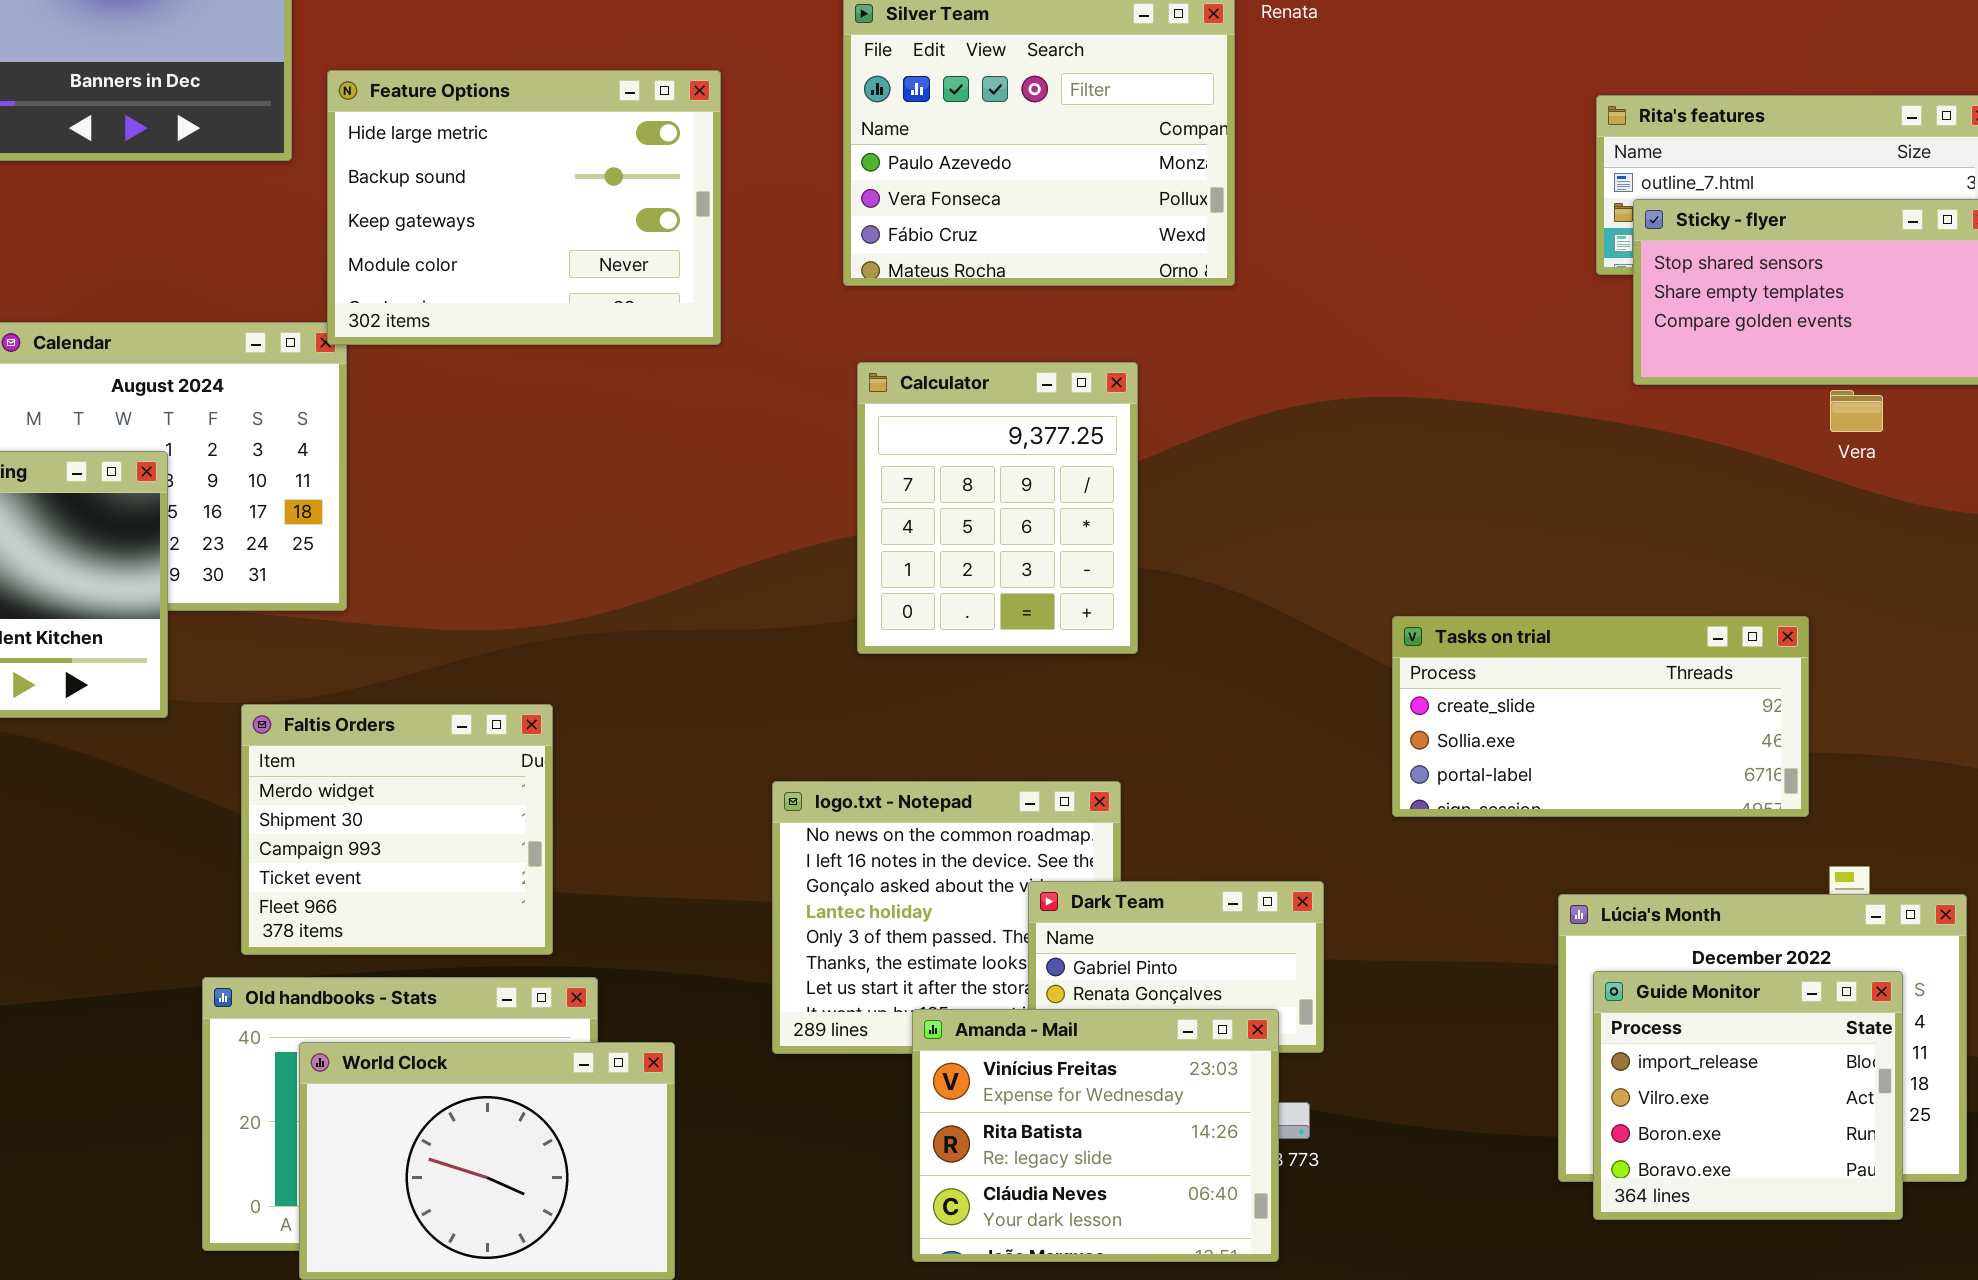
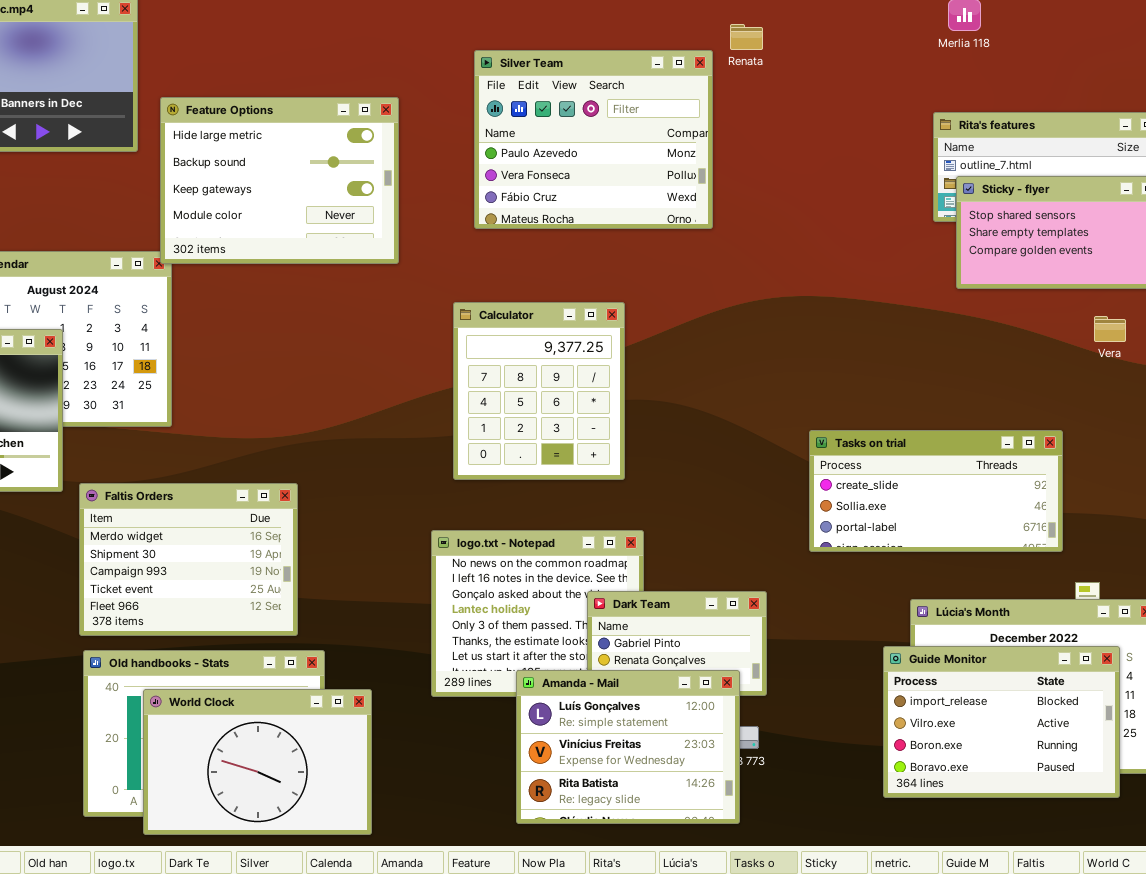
Calculator: [857,362,1138,654] -> [453,302,625,480], moved
Vera: [1830,390,1883,432] -> [1094,316,1126,342], moved
Faltis Orders: [241,704,553,955] -> [79,483,298,636], resized
Guide Monitor: [1593,971,1903,1220] -> [883,646,1120,798], resized
Amanda - Mail: [912,1009,1279,1262] -> [516,670,740,824], scrolled up 1 row

